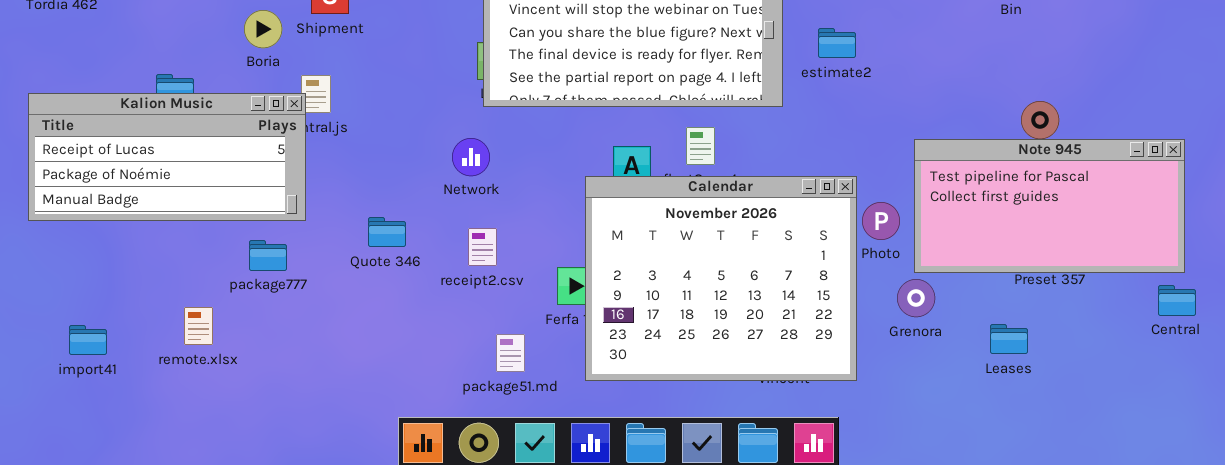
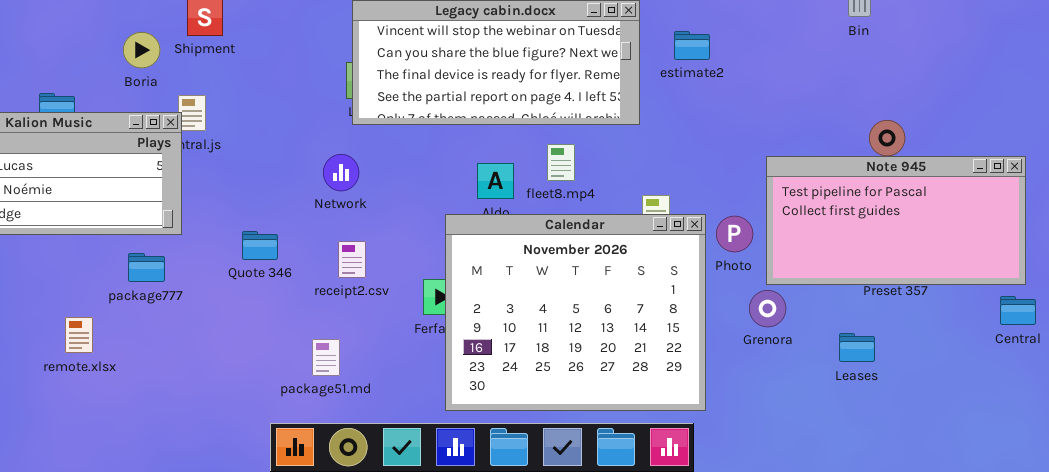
estimate2: [818,28,856,58] -> [674,31,710,60], moved
Calendar: [585,176,857,381] -> [445,214,706,411], moved
package51.md: [496,334,525,372] -> [312,339,340,376], moved

